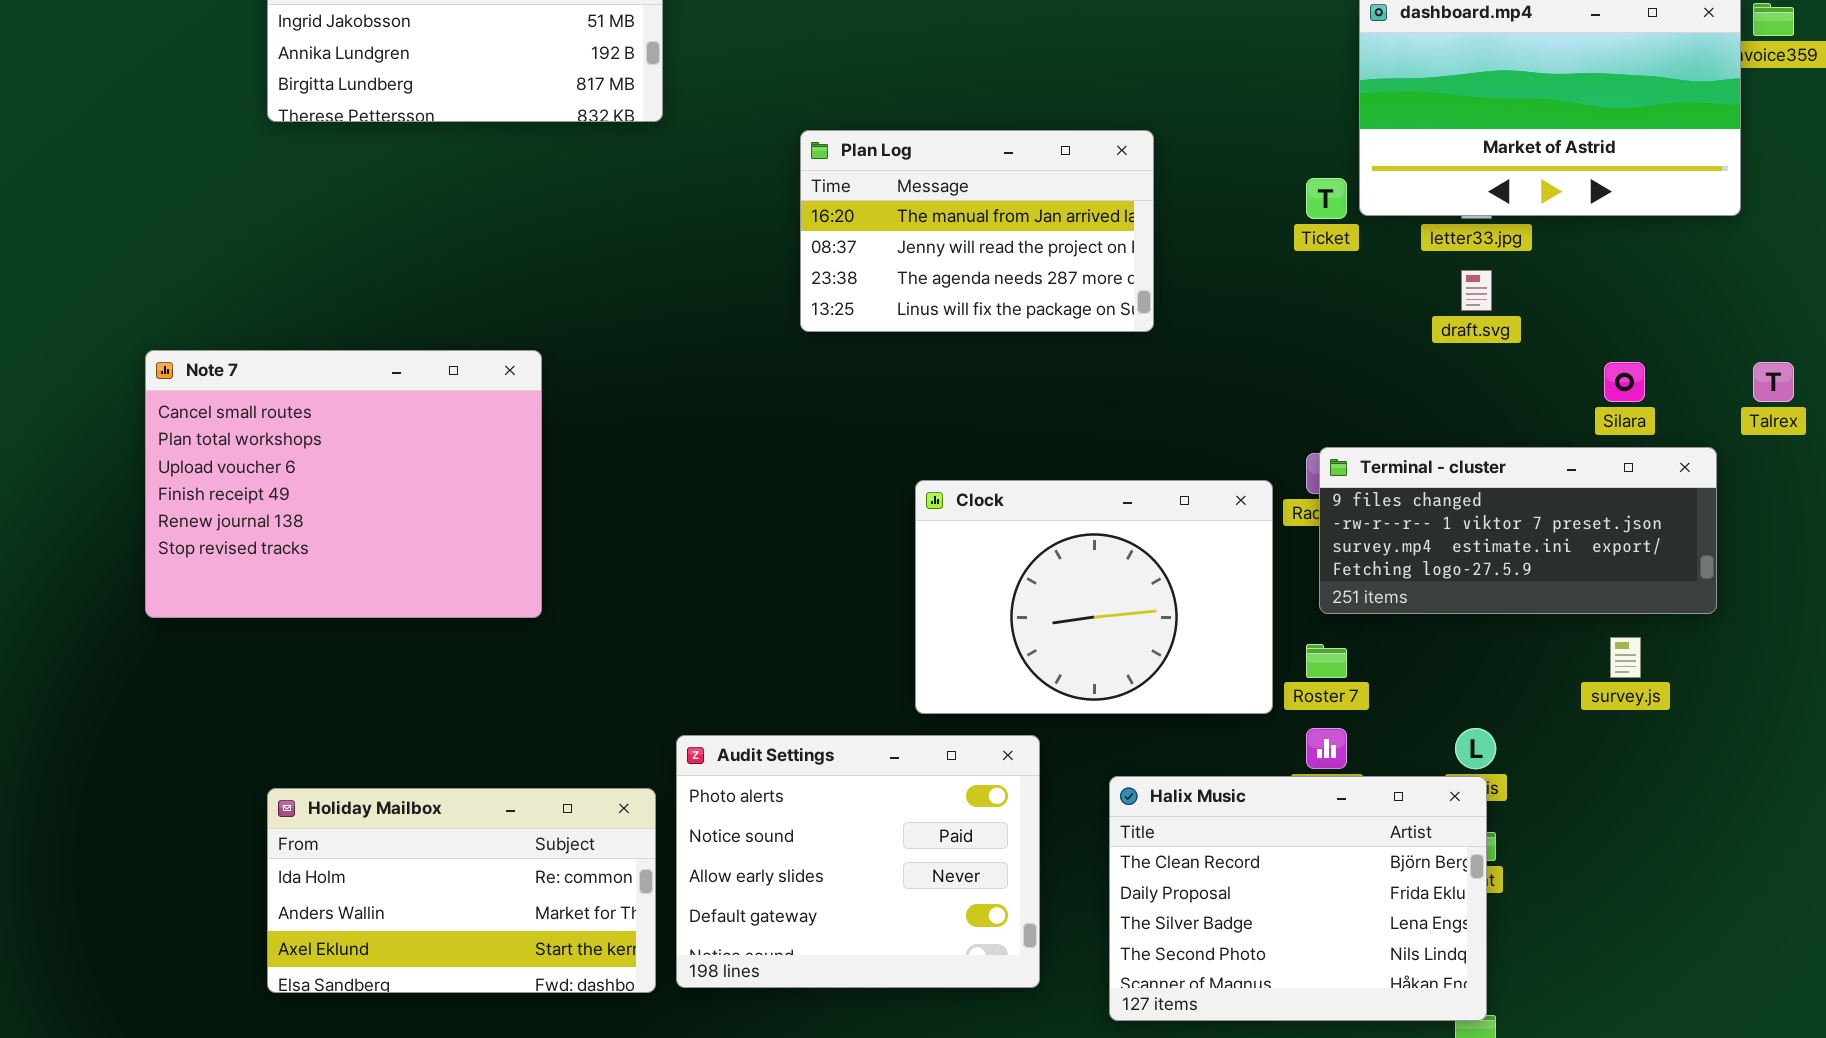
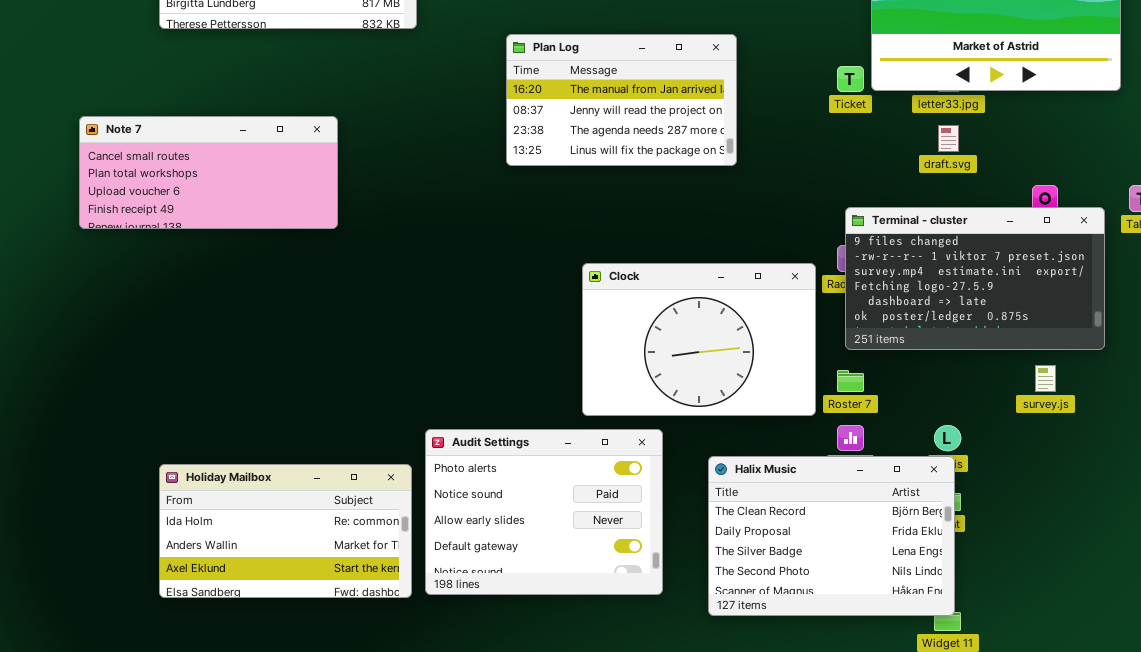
Note 7: [145,350,542,618] -> [79,116,338,229], moved, resized
Terminal - cluster: [1319,447,1717,614] -> [845,207,1105,350], resized

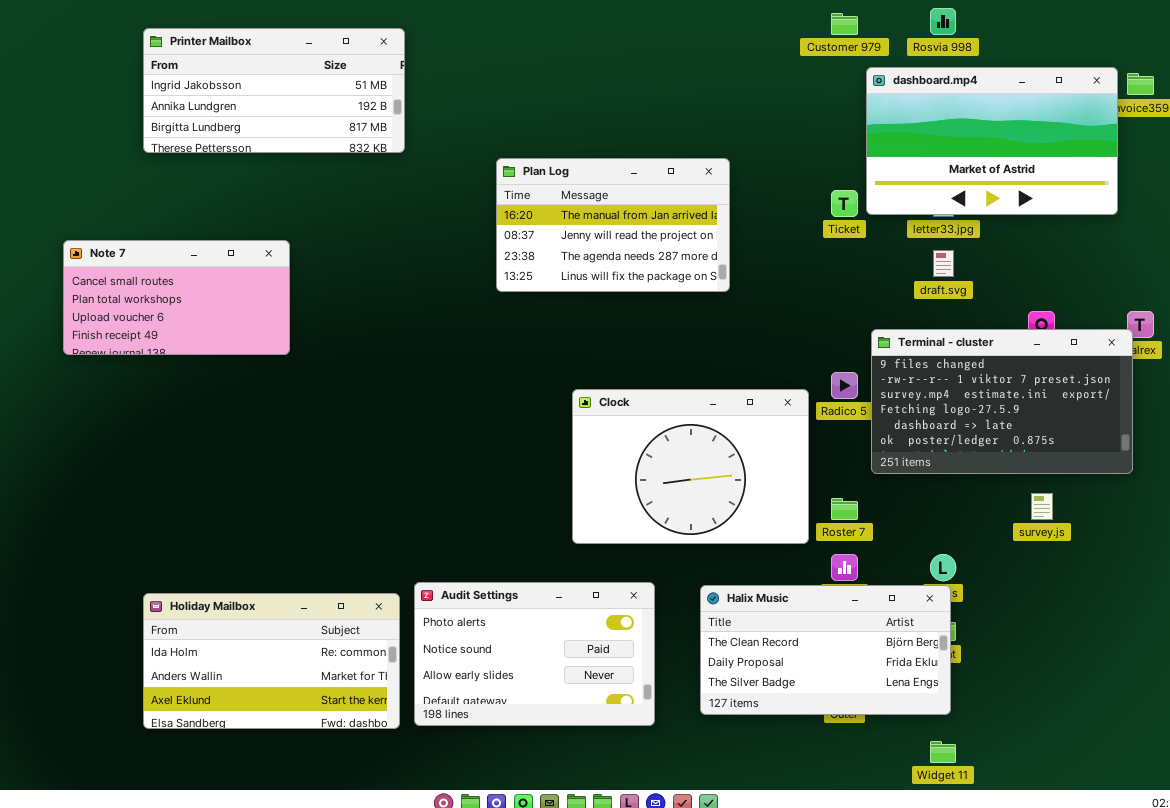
Note 7: [79,116,338,229] -> [63,240,290,355], resized
Terminal - cluster: [845,207,1105,350] -> [871,329,1133,474], moved
Audit Settings: [425,429,663,595] -> [414,582,655,726], resized
Halix Music: [708,456,955,616] -> [700,585,951,715], resized

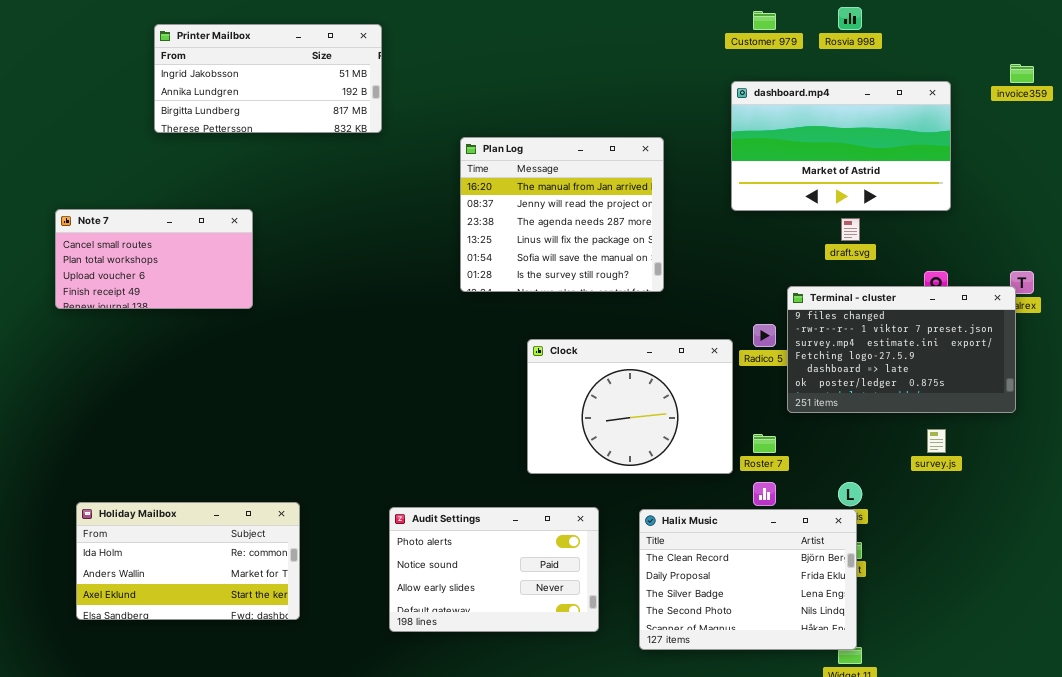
dashboard.mp4: [866,67,1118,215] -> [731,81,951,211], moved
Plan Log: [496,158,730,292] -> [460,137,664,292], resized
Note 7: [63,240,290,355] -> [55,209,253,309], moved
Halix Music: [700,585,951,715] -> [639,509,857,650], resized
Holiday Mailbox: [143,593,400,729] -> [76,502,300,620], moved

